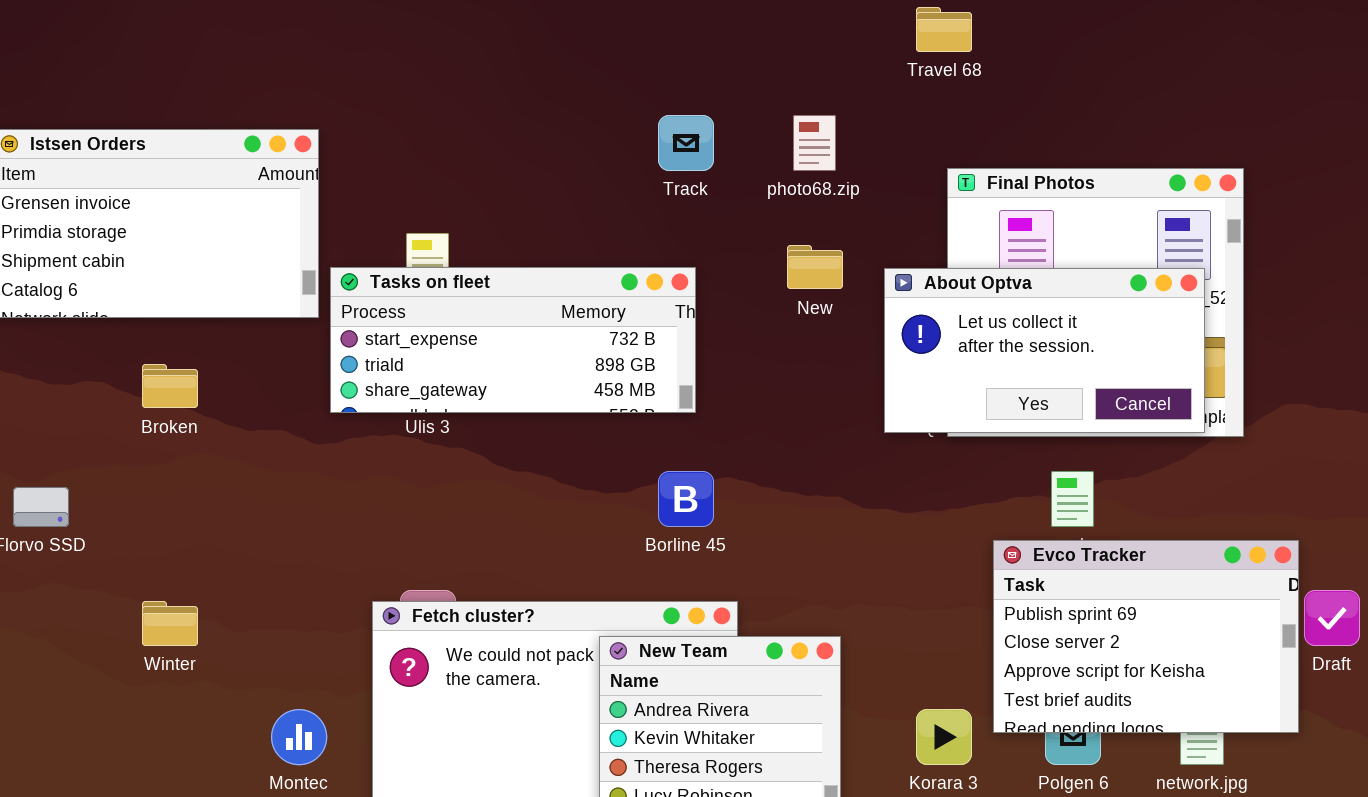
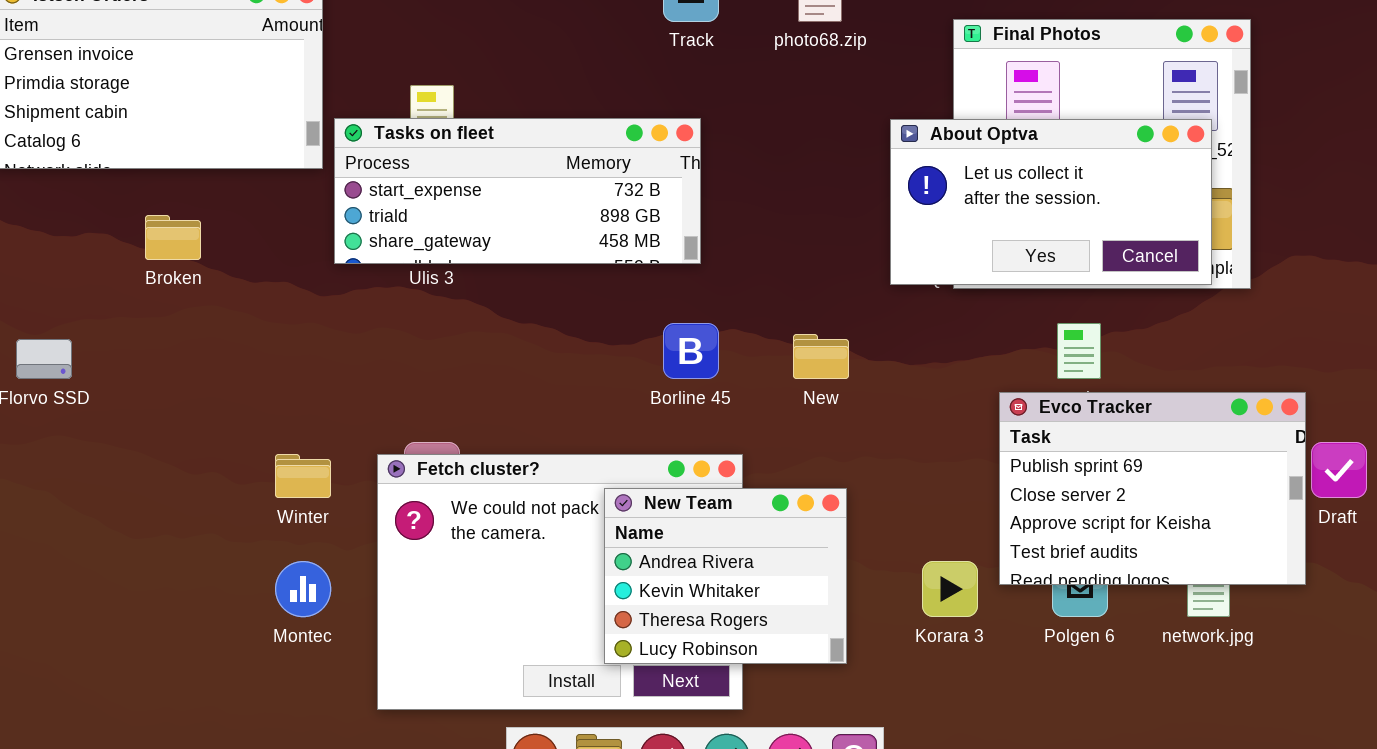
New: [787,245,843,289] -> [793,334,849,379], moved
Winter: [142,601,198,646] -> [275,454,331,498], moved

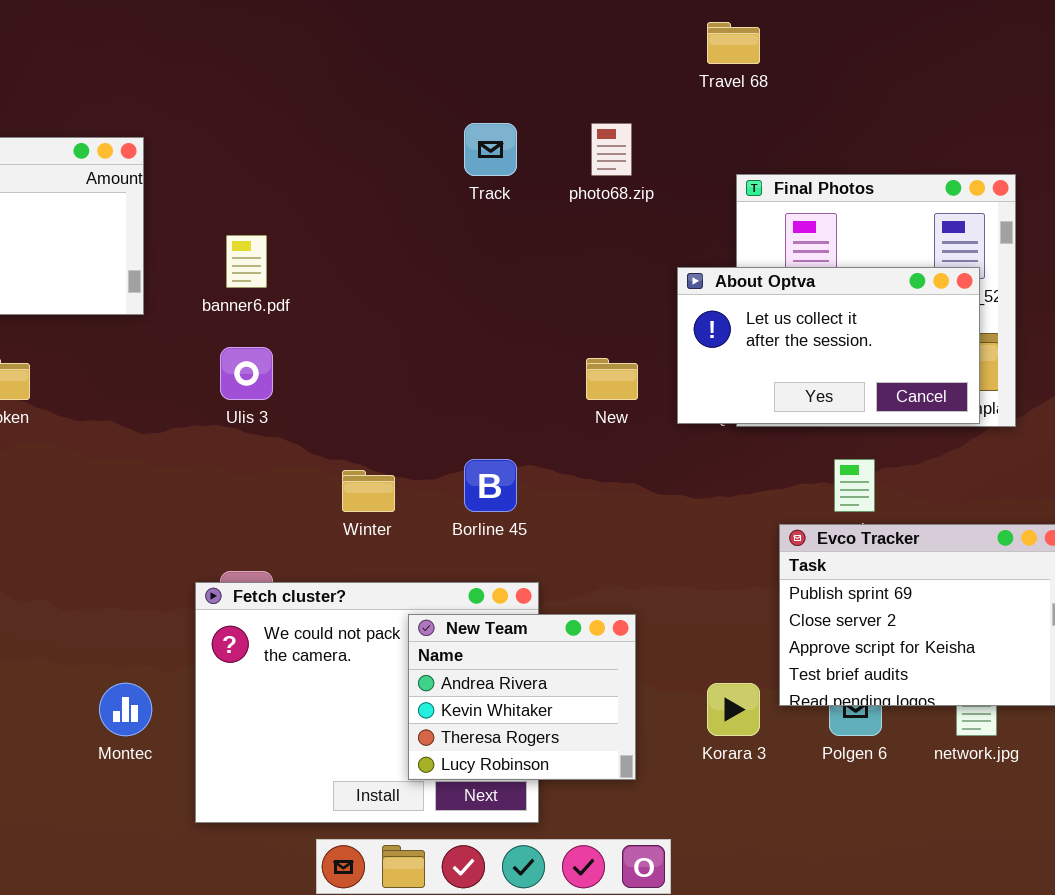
Tasks on fleet: [334,118,701,264] -> none, closed
New: [793,334,849,379] -> [586,358,638,400], moved
Winter: [275,454,331,498] -> [342,470,395,512], moved

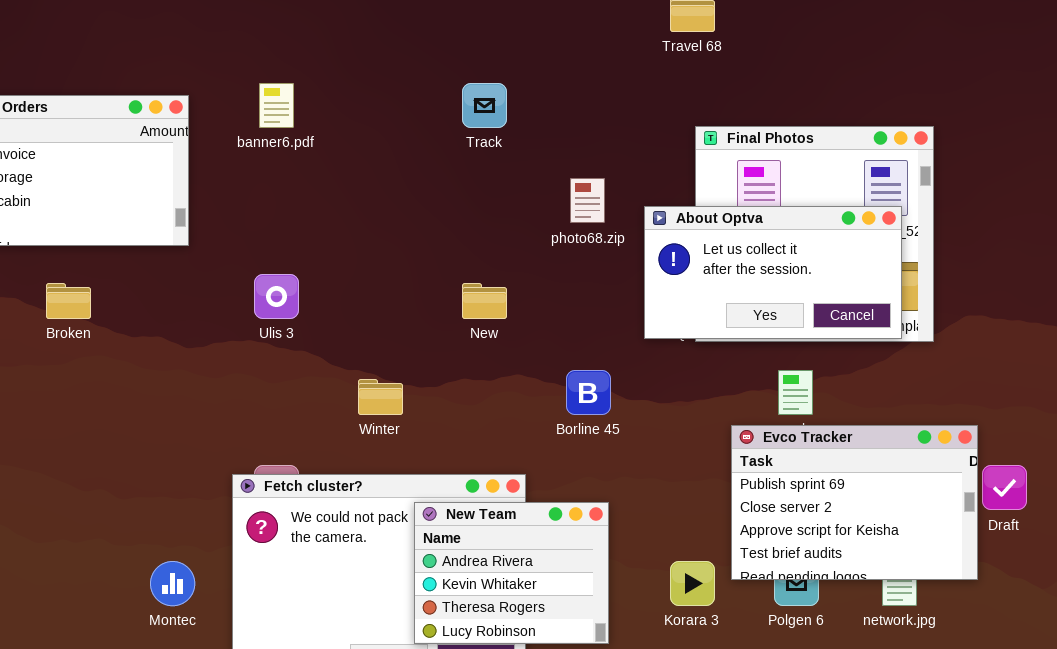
photo68.zip: [591,123,632,176] -> [570,178,605,223], moved
banner6.pdf: [226,235,267,288] -> [259,83,294,128], moved
New: [586,358,638,400] -> [462,283,507,319], moved
Borline 45: [464,459,517,512] -> [566,370,611,415], moved

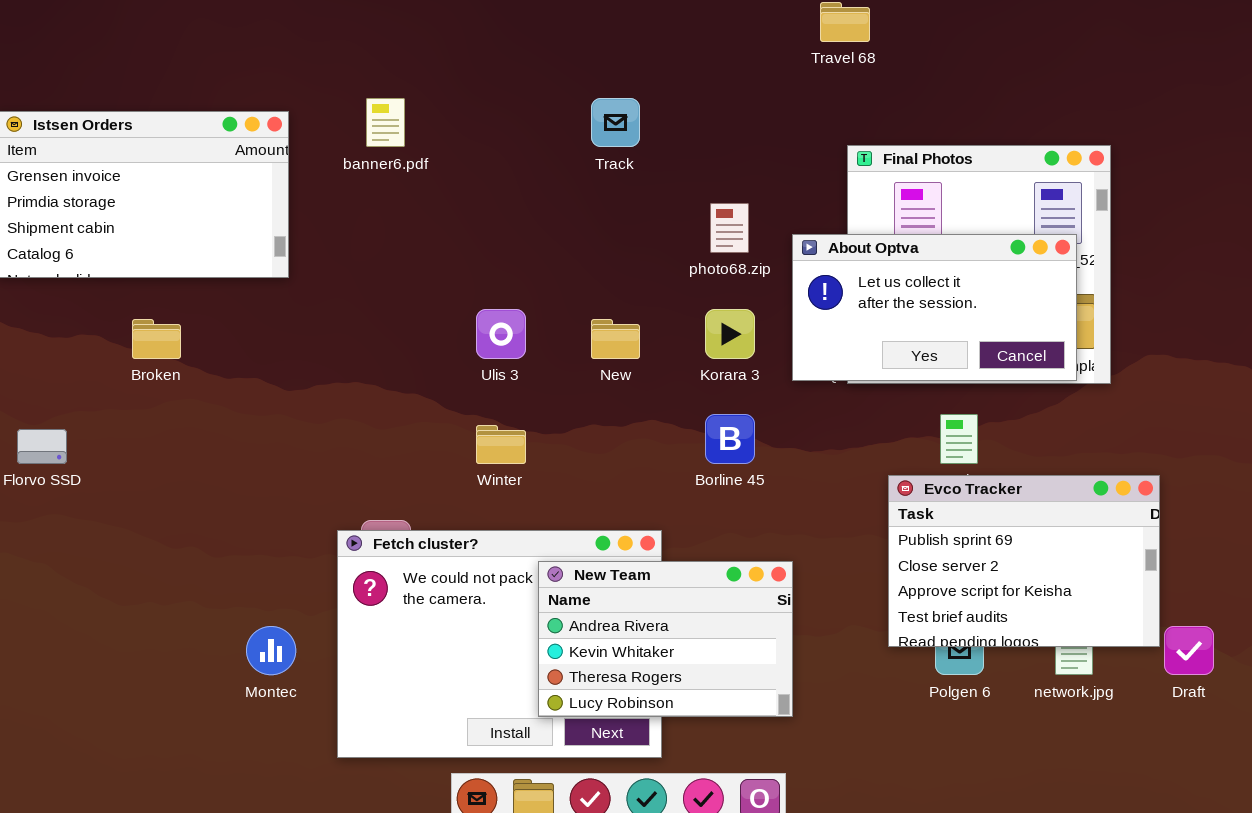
Ulis 3: [254,274,299,319] -> [476,309,526,359], moved
Draft: [982,465,1027,510] -> [1164,626,1214,675], moved
New Team: [414,502,609,644] -> [538,561,793,717], resized
Korara 3: [670,561,715,606] -> [705,309,755,359], moved

